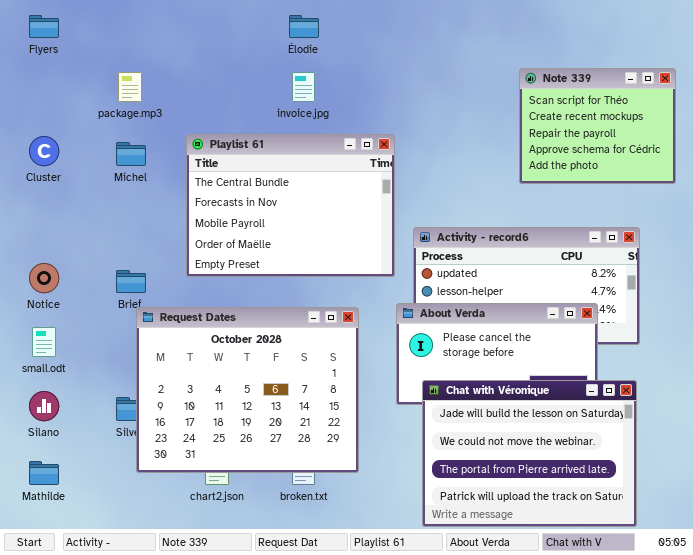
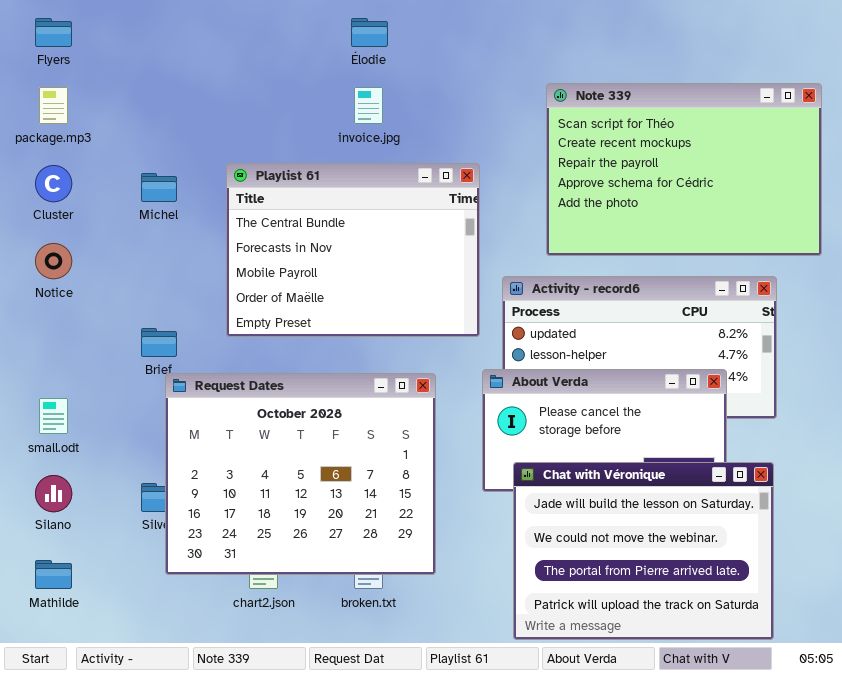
Note 339: [519,68,676,184] -> [546,83,822,256], resized
package.mp3: [118,72,142,102] -> [39,87,68,124], moved
Notice: [29,263,59,293] -> [35,243,72,279], moved

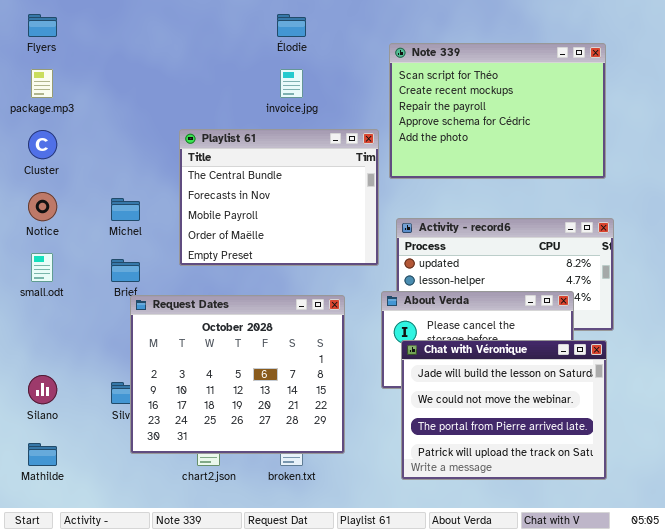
Note 339: [546,83,822,256] -> [389,43,606,179], moved
Michel: [141,173,177,202] -> [111,198,140,221], moved
small.odt: [39,398,68,434] -> [31,253,53,282], moved
Chat with Véronique: [513,462,774,640] -> [401,340,607,480], moved

